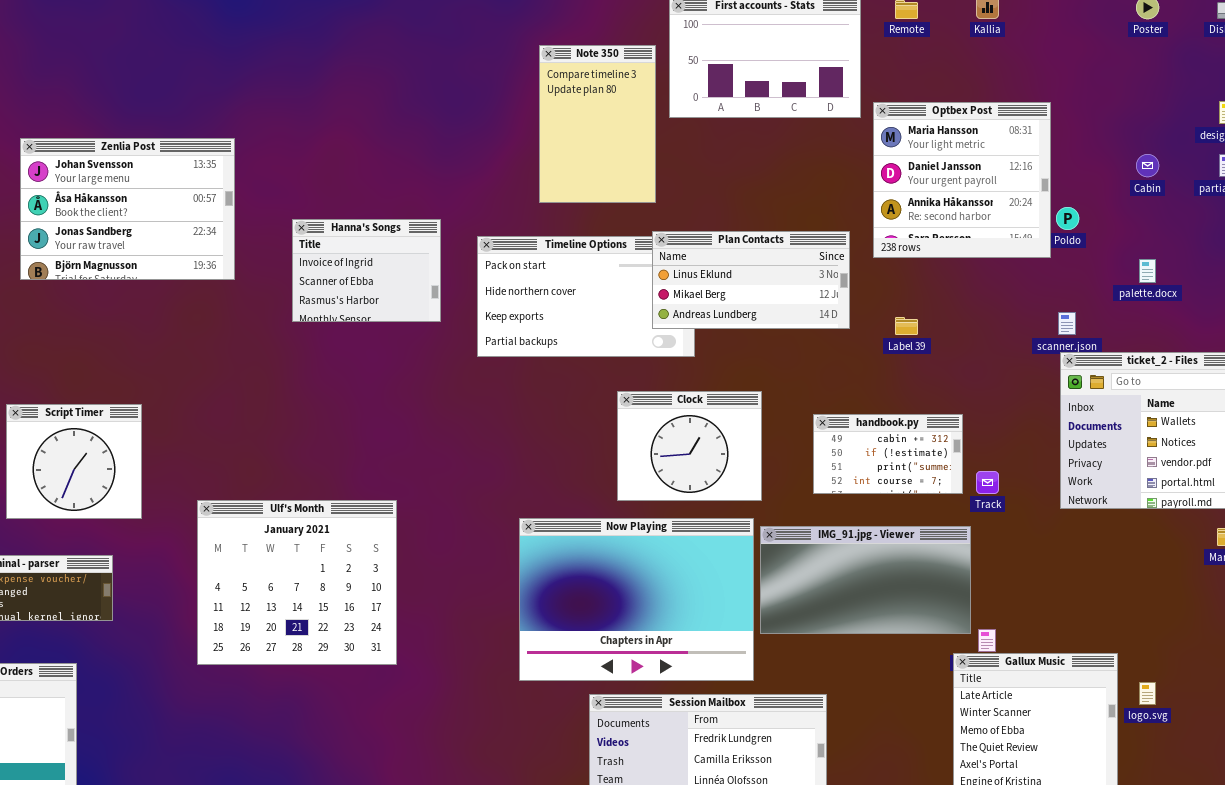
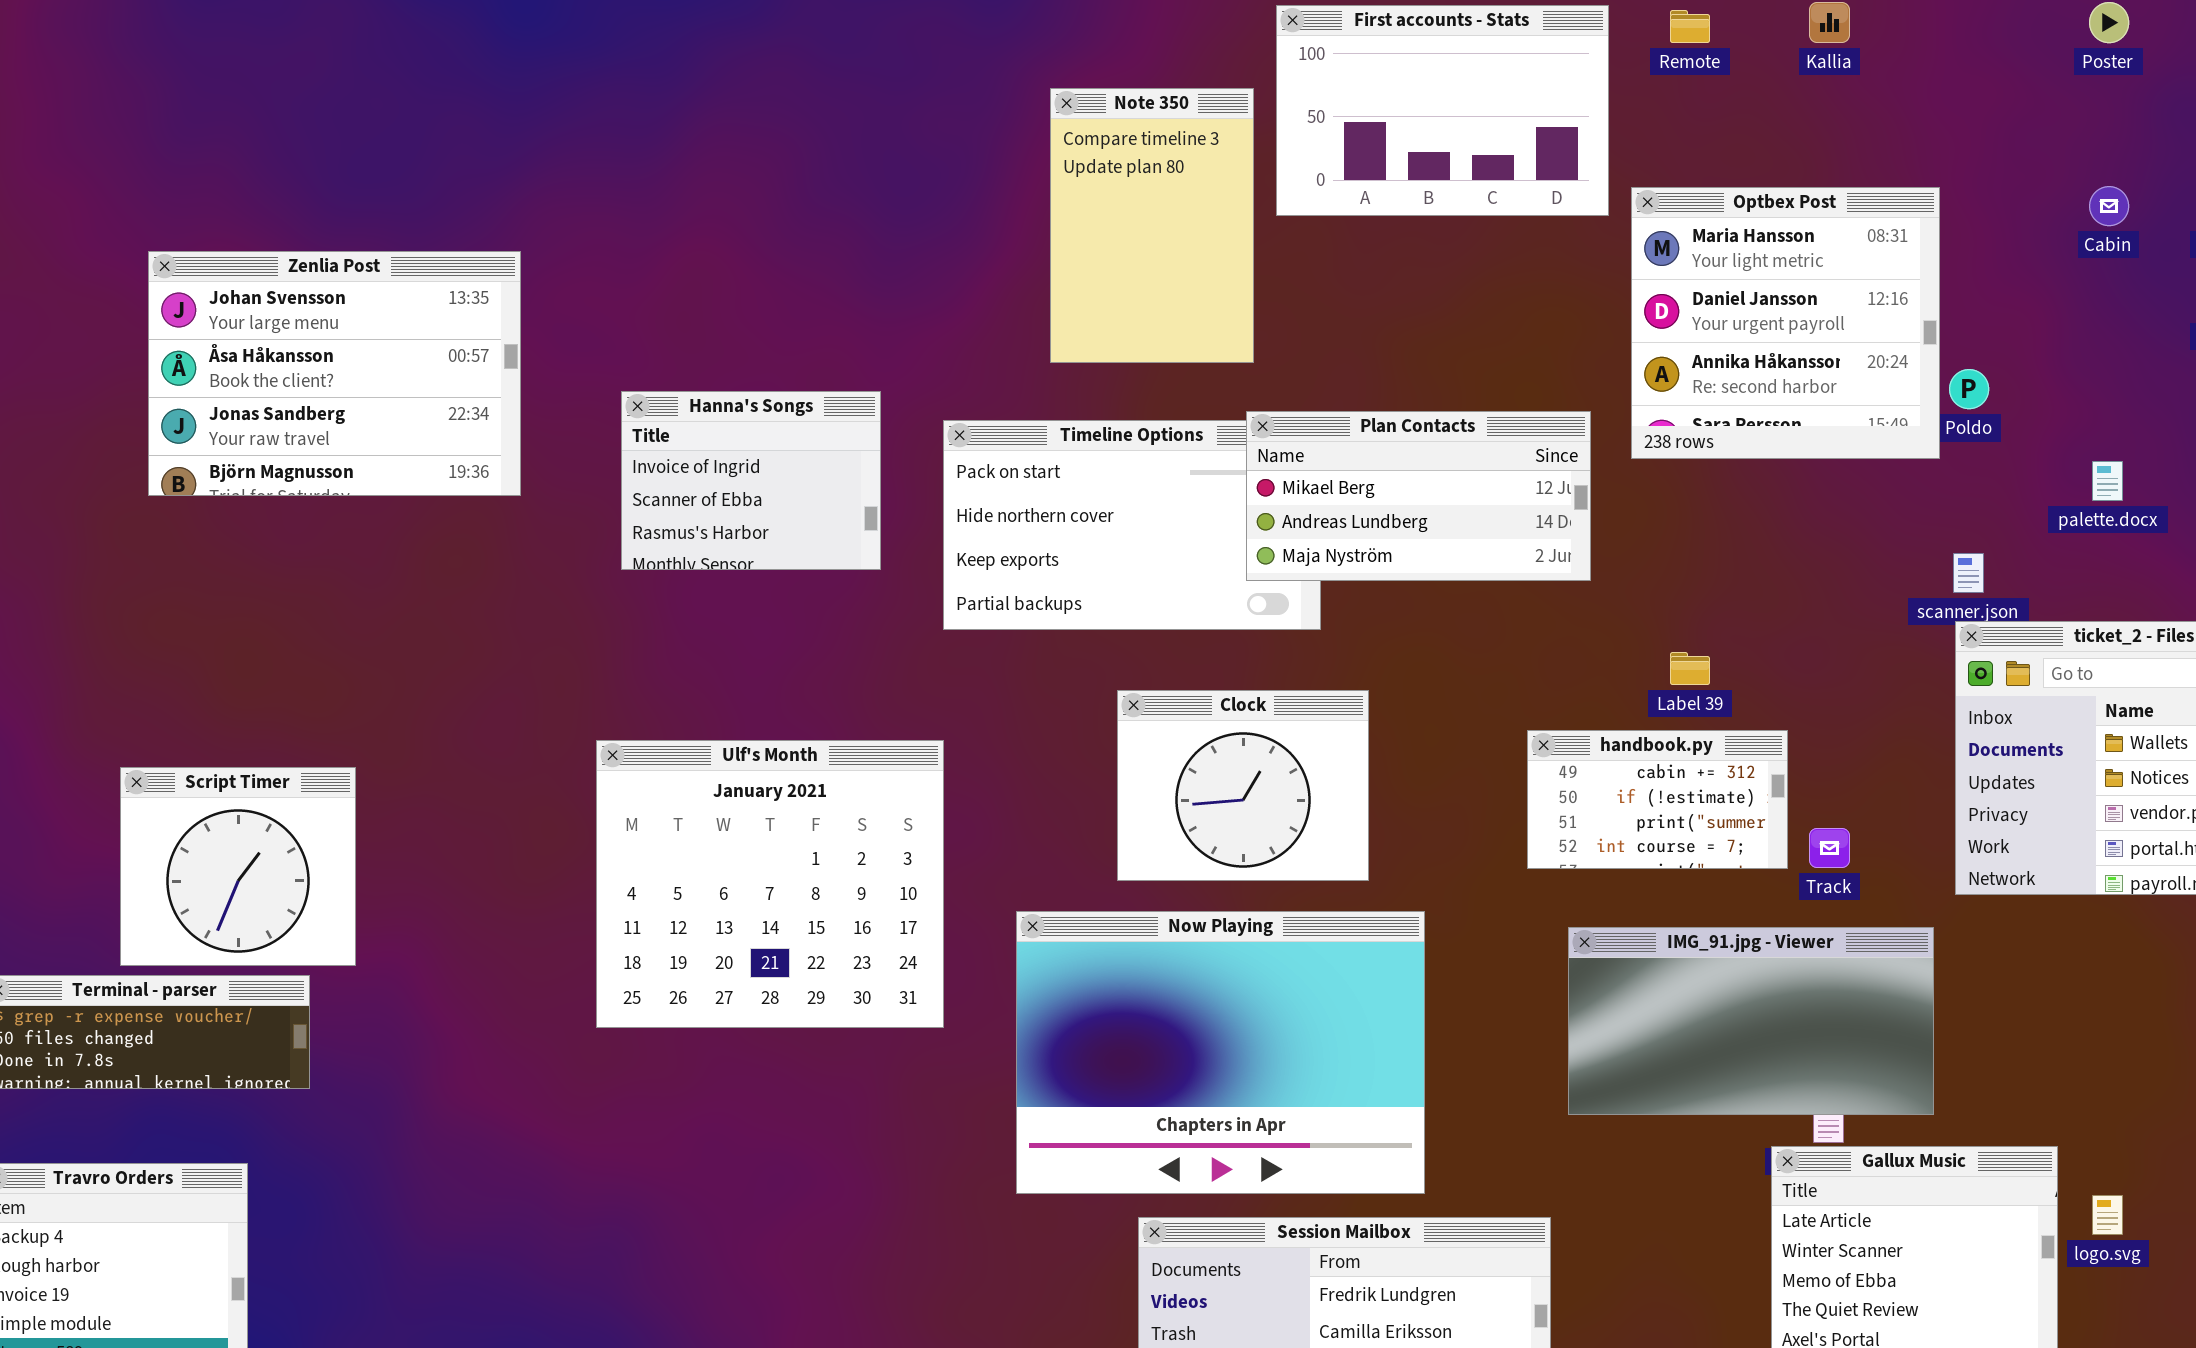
Cabin: [1136,154,1159,177] -> [2089,186,2129,226], moved
Plan Contacts: [652,231,850,329] -> [1246,411,1591,581], scrolled down 1 row
Label 39: [895,317,918,335] -> [1670,652,1710,685], moved
Clock: [617,391,762,501] -> [1117,690,1369,881], moved
Script Timer: [6,404,142,519] -> [120,767,356,966], moved
Ulf's Month: [197,500,397,665] -> [596,740,944,1028], moved
IMG_91.jpg - Viewer: [760,526,971,634] -> [1568,927,1934,1115], moved

